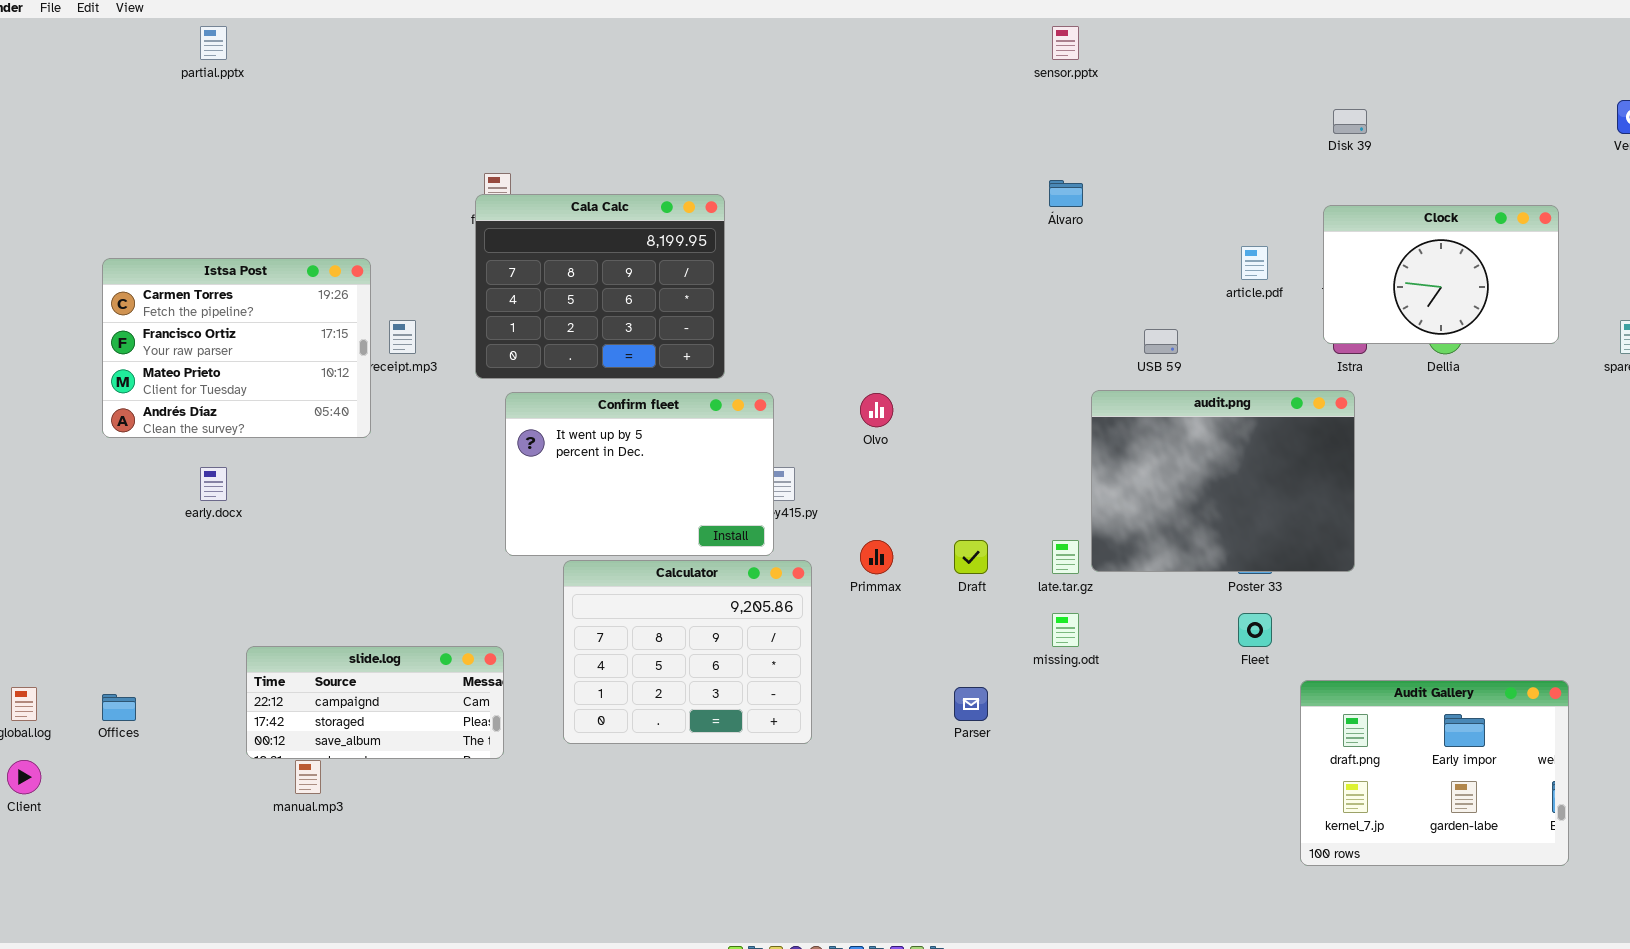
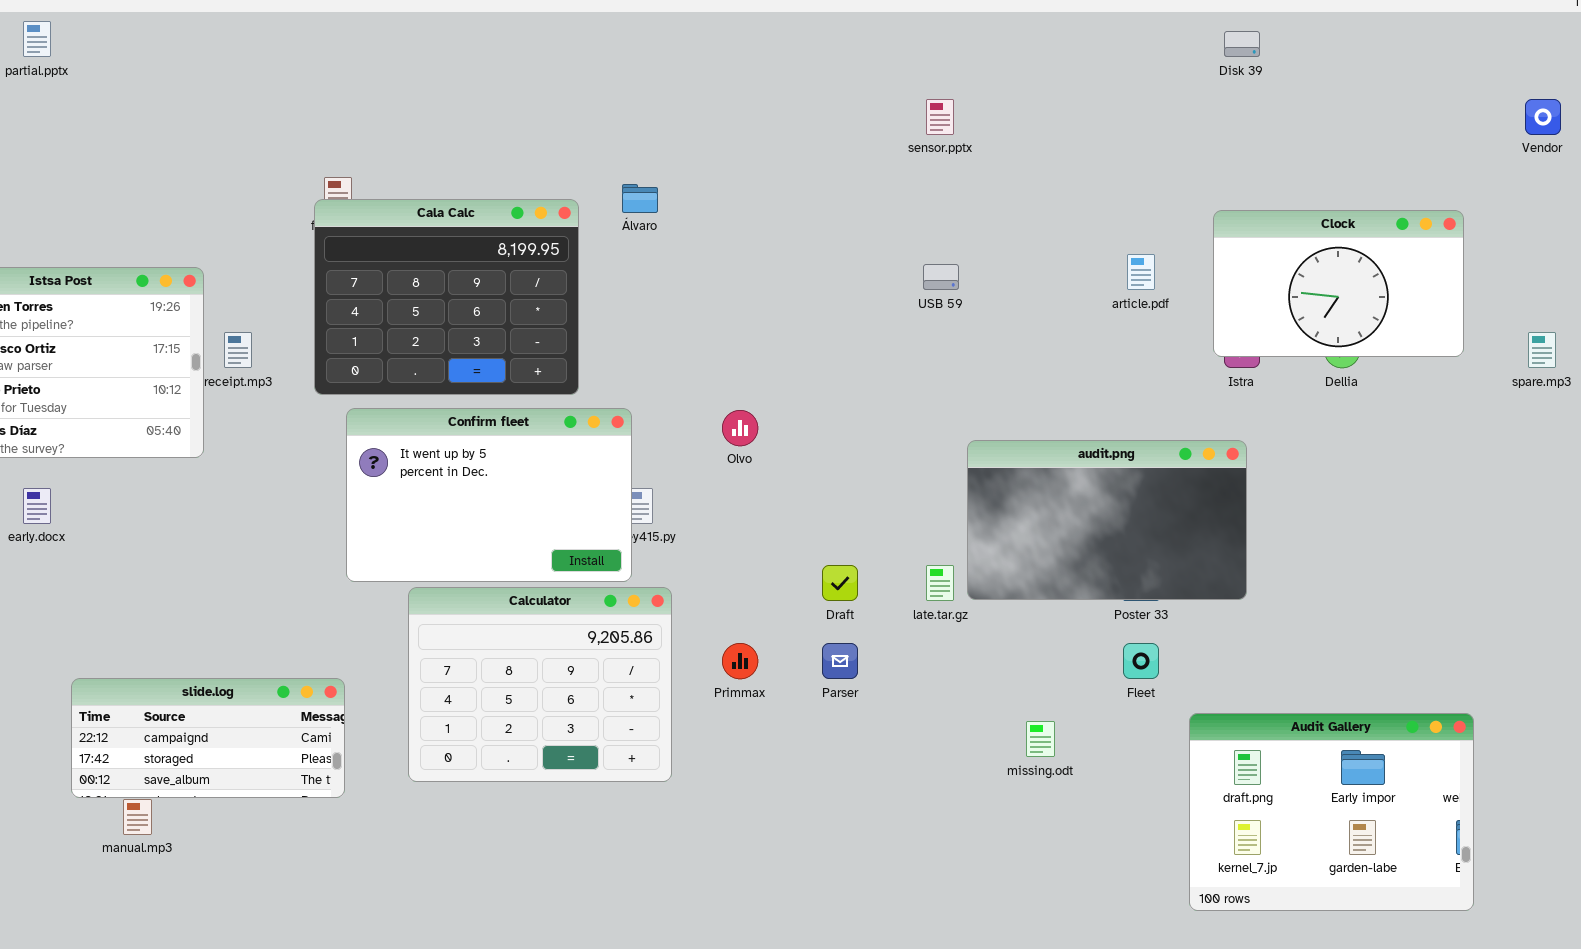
sensor.pptx: [1052,26,1079,60] -> [926,99,954,135], moved
Disk 39: [1333,109,1367,134] -> [1224,31,1260,57], moved
Álvaro: [1049,180,1083,207] -> [622,184,658,213], moved
USB 59: [1144,329,1178,354] -> [923,264,959,290], moved
audit.png: [1091,390,1355,572] -> [967,440,1247,600], resized
Primmax: [860,540,893,574] -> [722,643,758,679], moved
missing.odt: [1052,613,1079,647] -> [1026,721,1055,757], moved
Parser: [954,687,988,721] -> [822,643,858,679], moved

